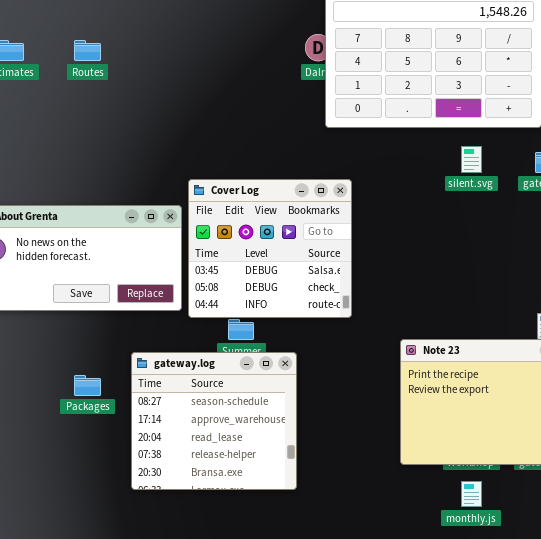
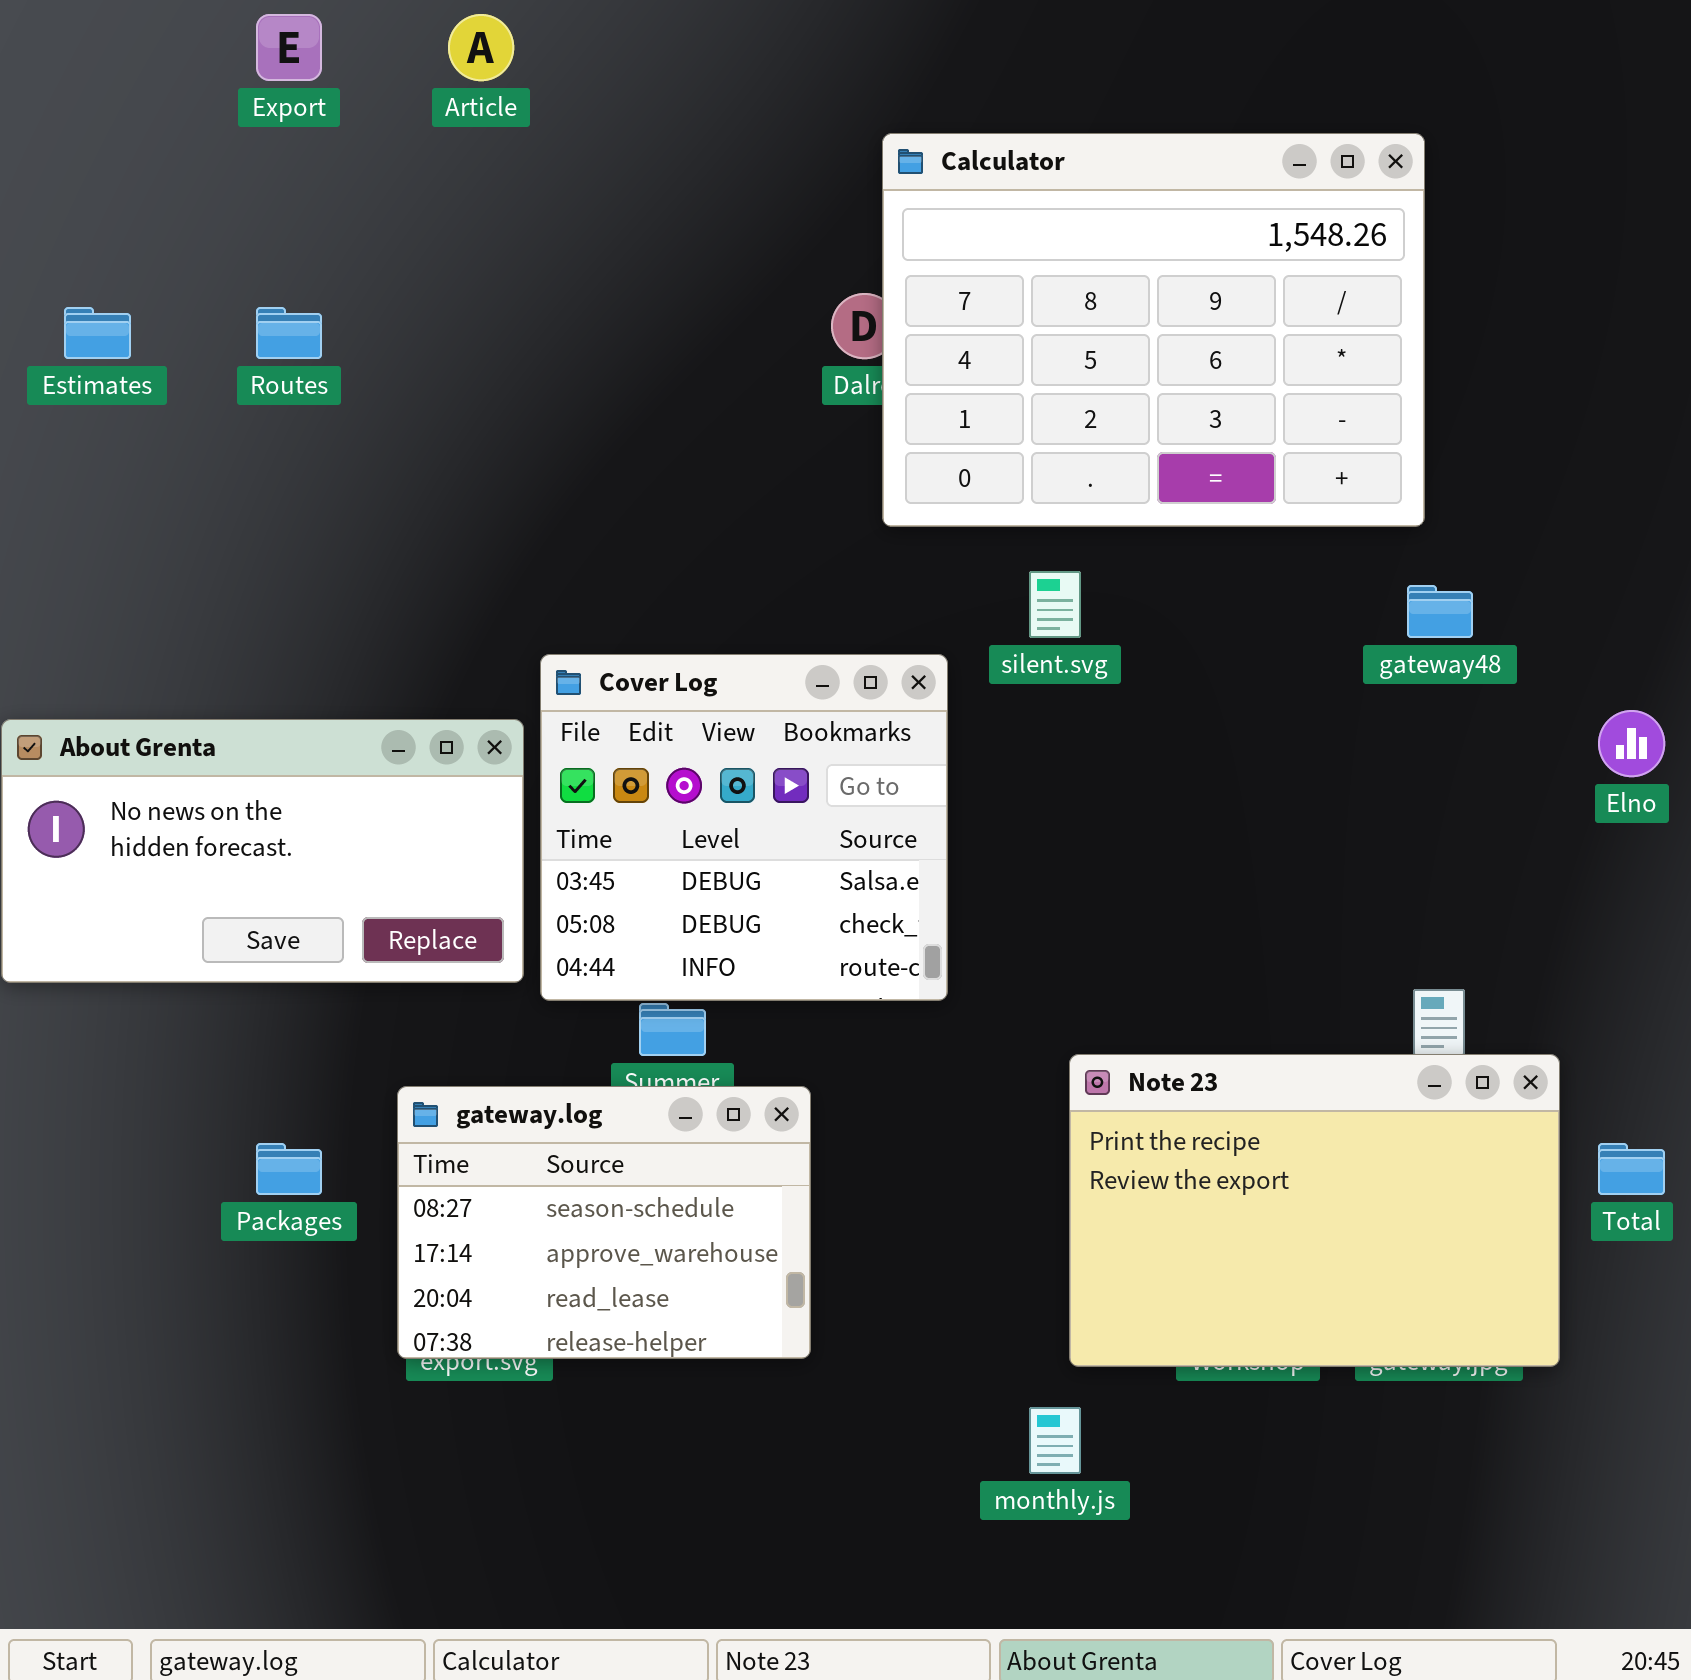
silent.svg: [461,146,482,173] -> [1029,571,1081,638], moved
gateway.log: [131,352,297,490] -> [397,1086,811,1359], resized
monthly.js: [461,481,482,507] -> [1029,1407,1081,1474], moved

